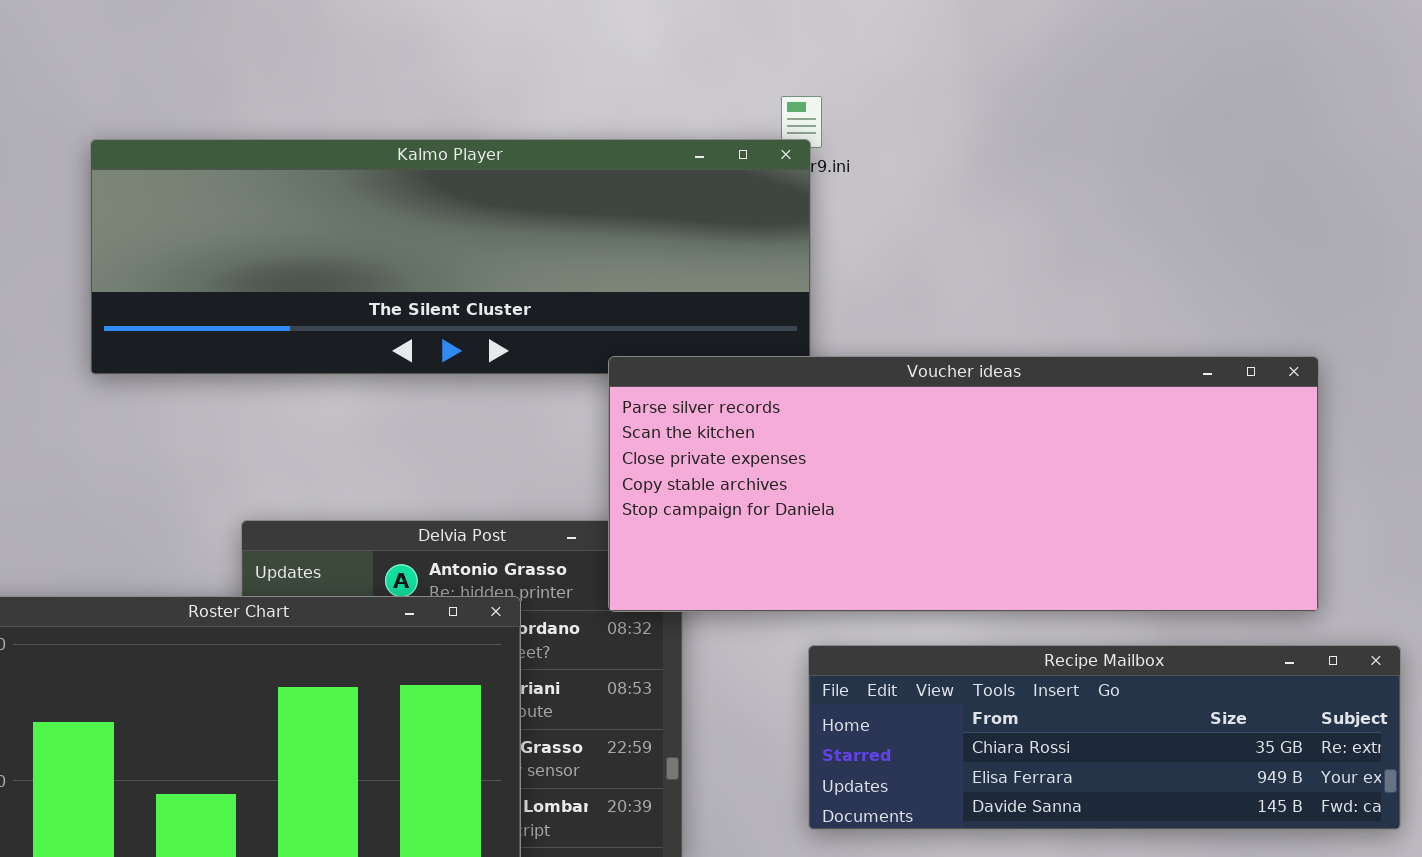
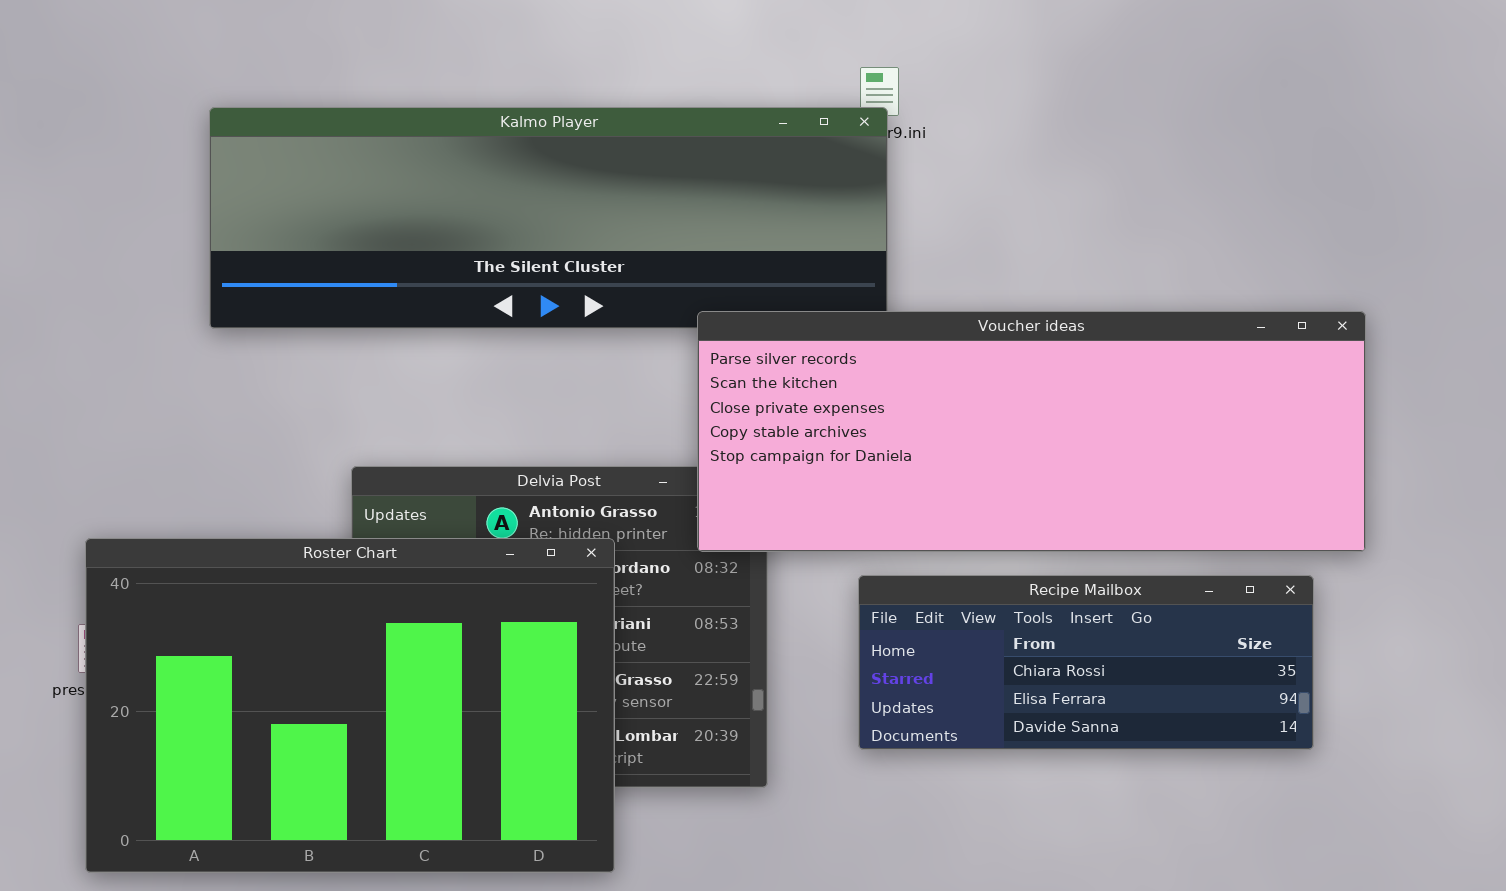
Recipe Mailbox: [808,645,1401,830] -> [858,575,1314,750], moved, resized

